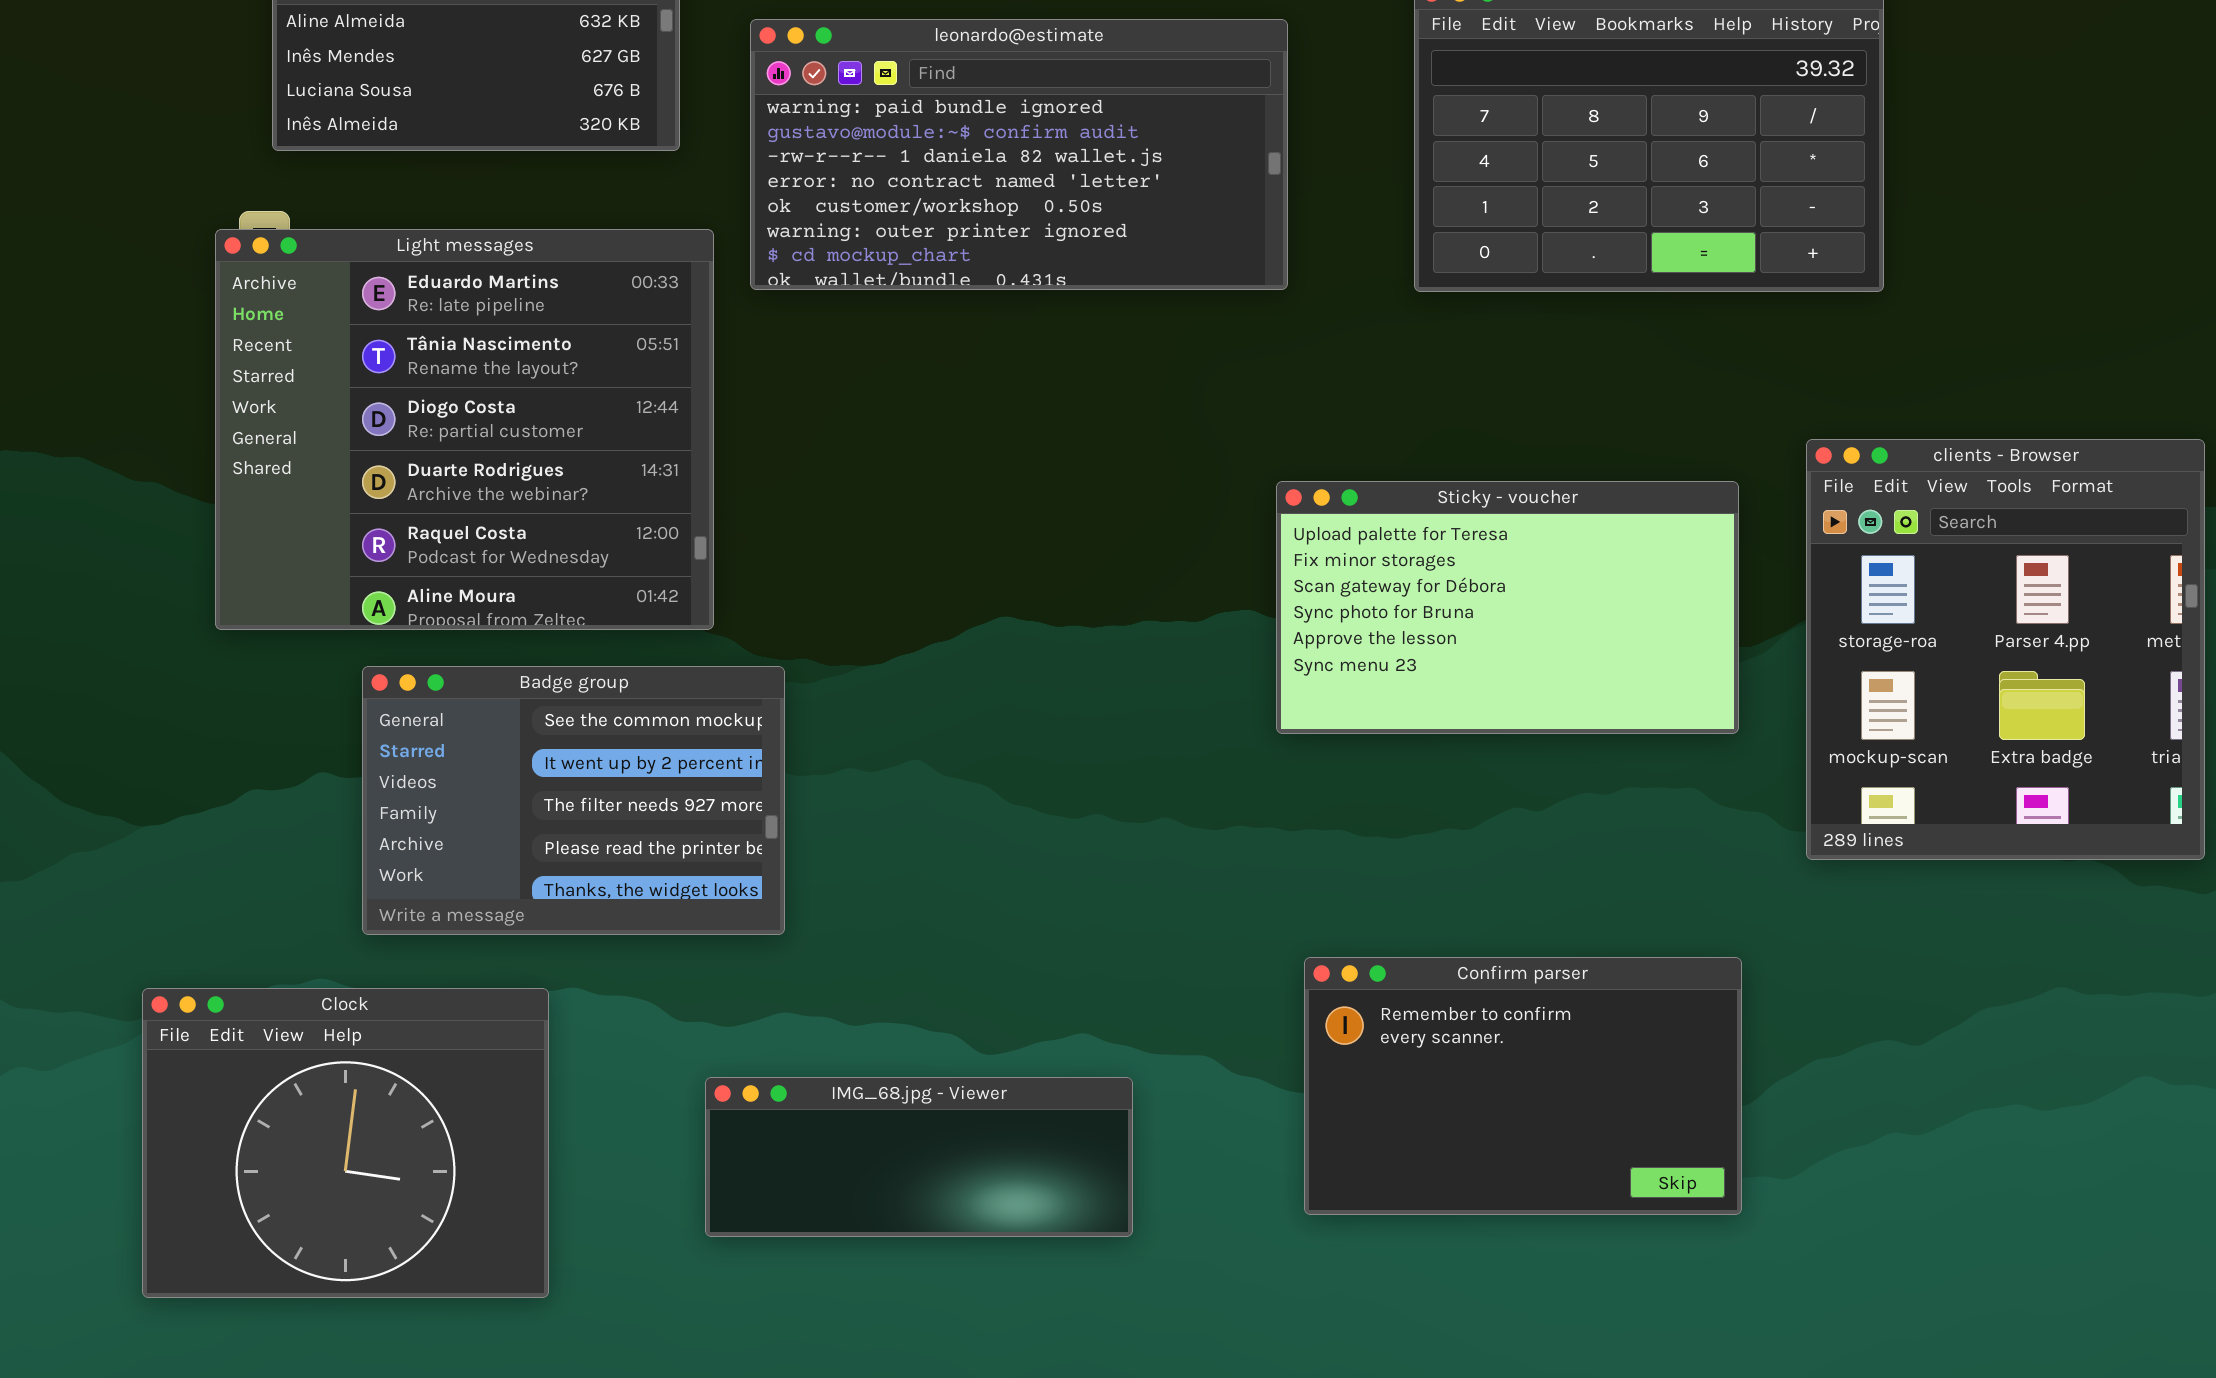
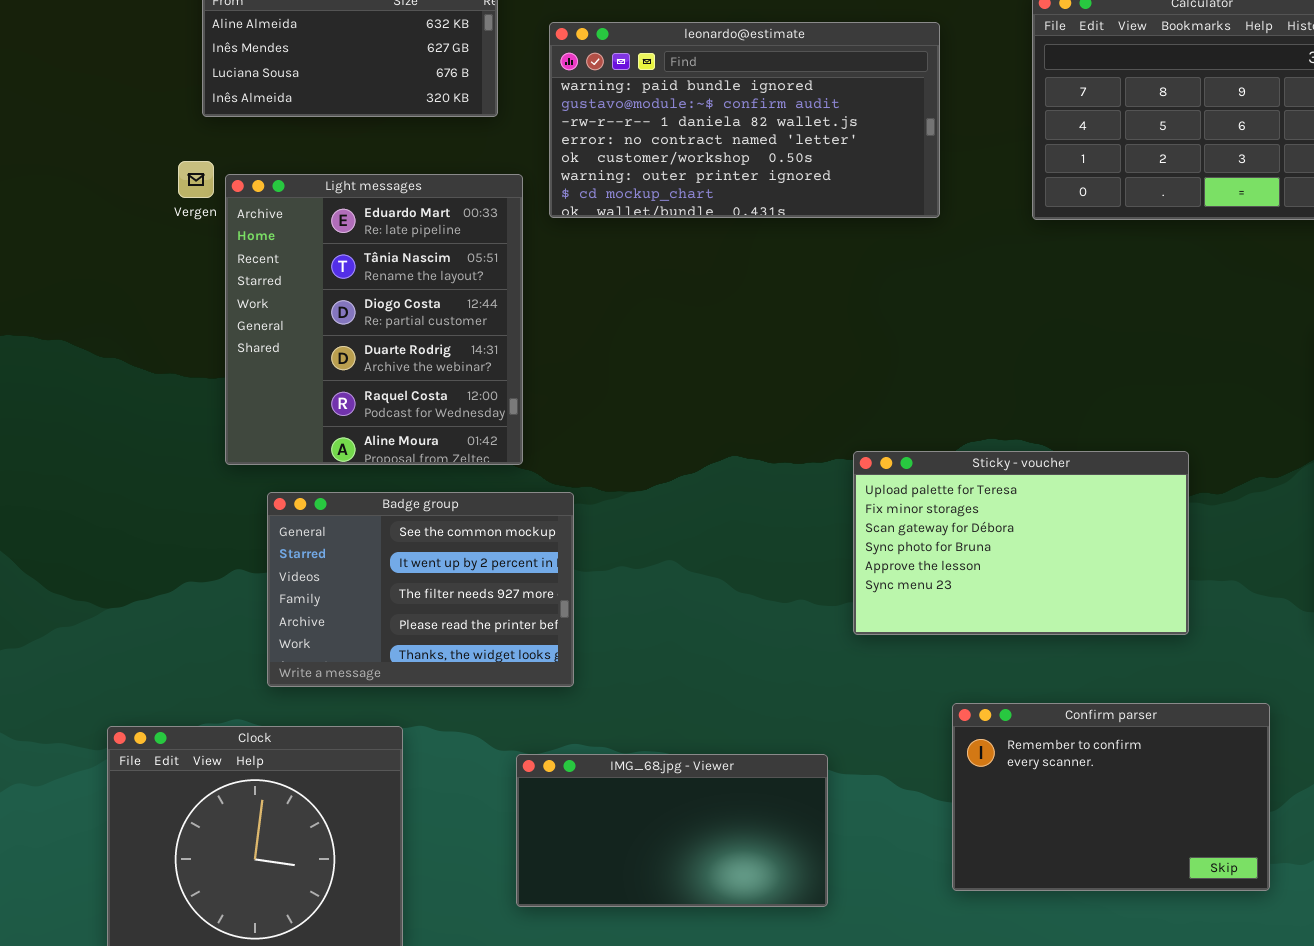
Light messages: [215,229,714,630] -> [225,174,523,465], resized
Sticky - voucher: [1276,481,1739,734] -> [853,451,1189,635], moved
IMG_68.jpg - Viewer: [705,1077,1133,1237] -> [516,754,828,907], resized

